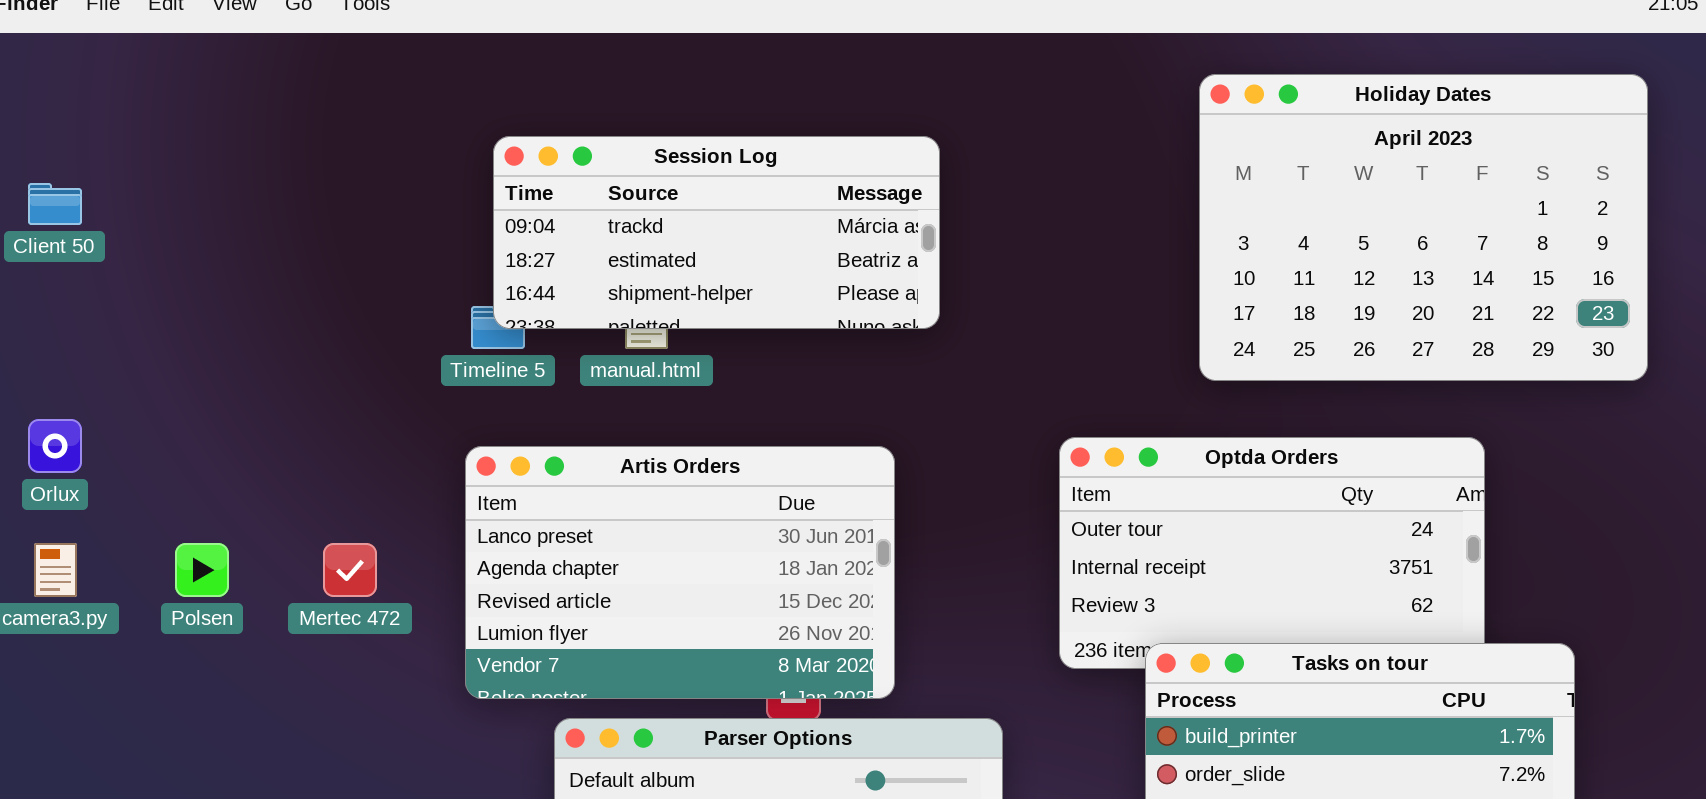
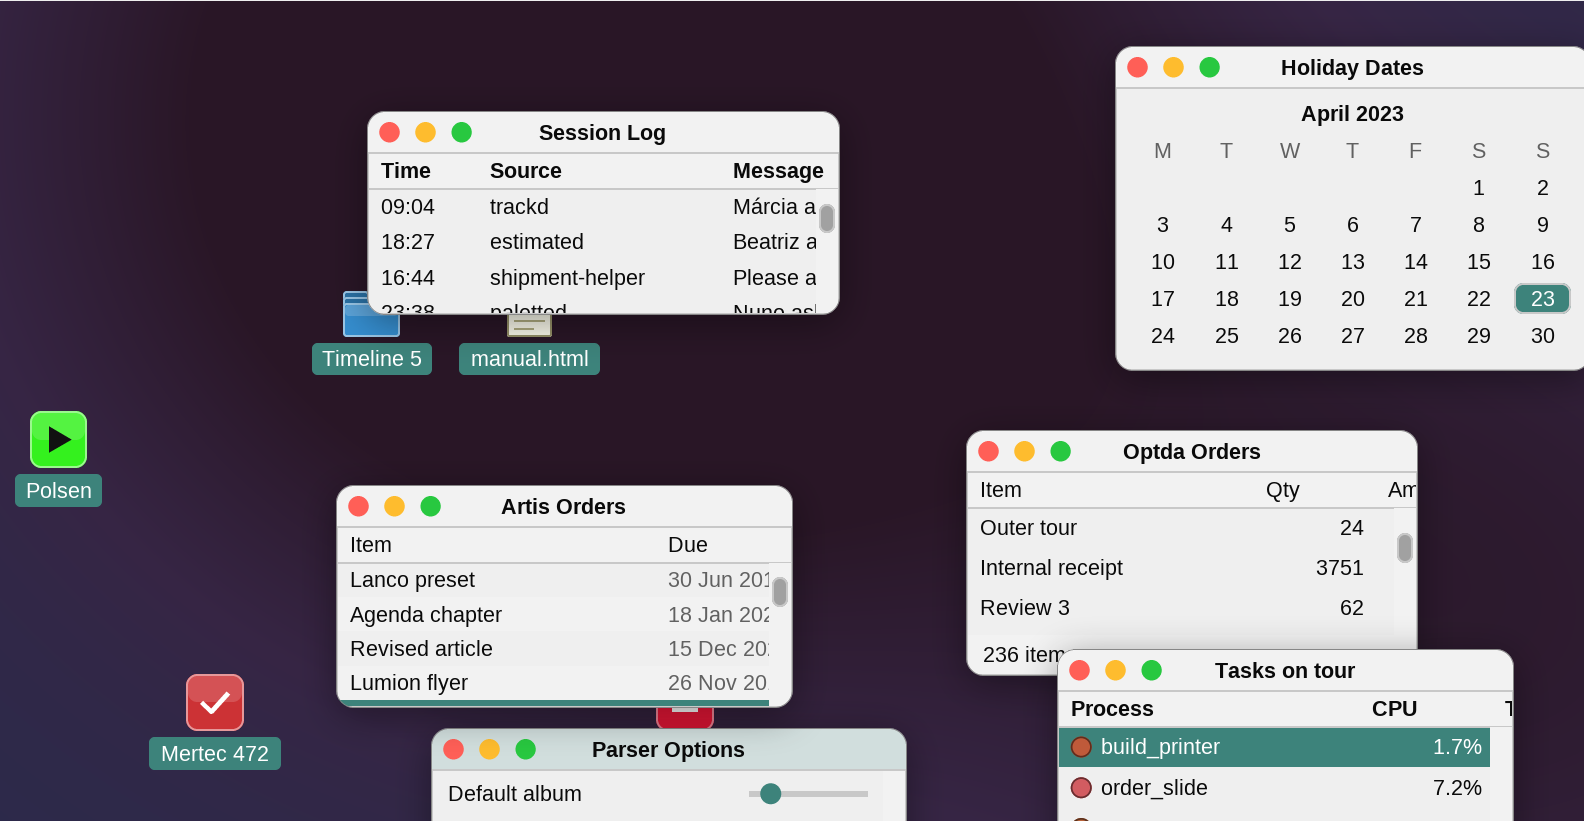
Artis Orders: [465,446,895,699] -> [336,485,793,708], resized
Polsen: [175,543,229,597] -> [30,411,87,468], moved
Mertec 472: [323,543,377,597] -> [186,674,244,731], moved

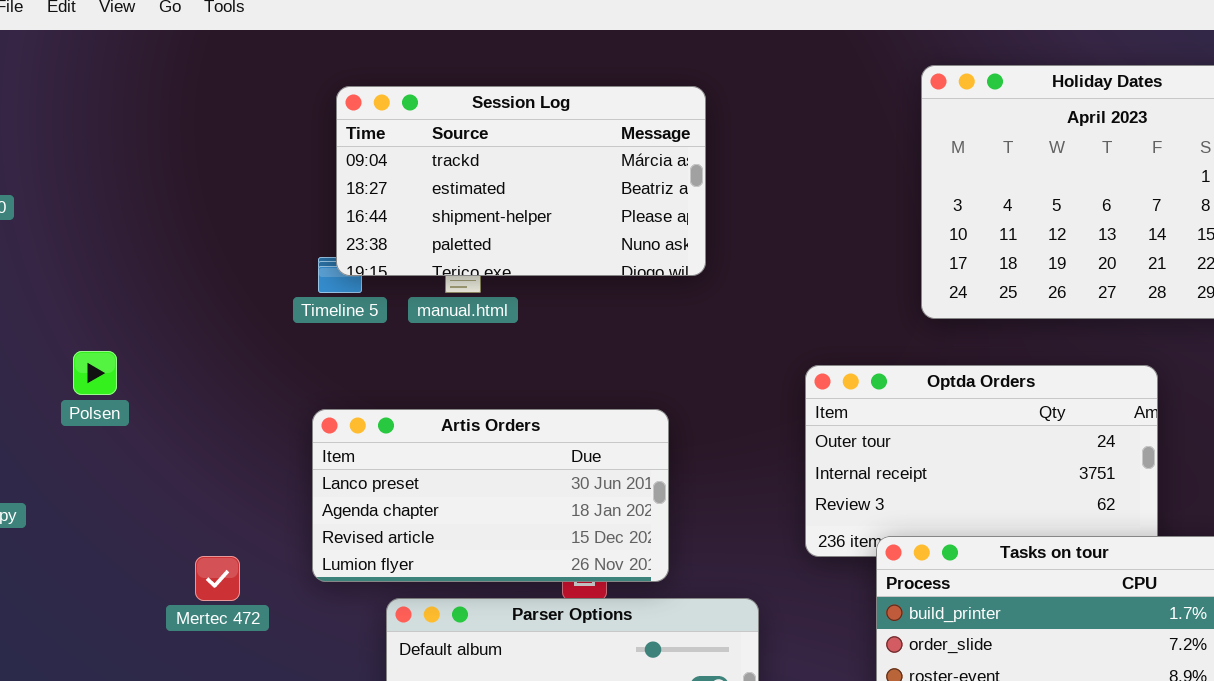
Session Log: [367,111,840,315] -> [336,86,706,276], resized

